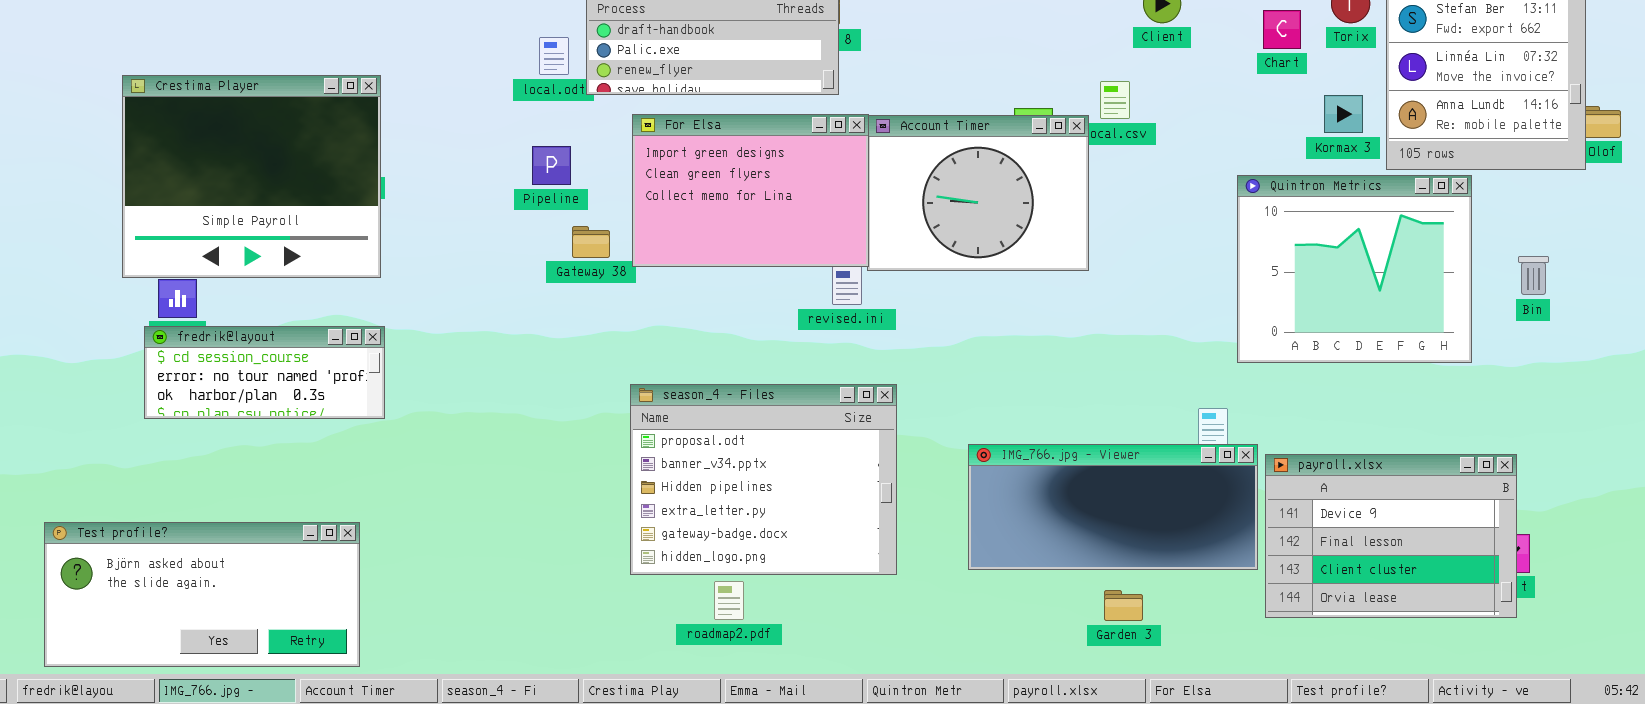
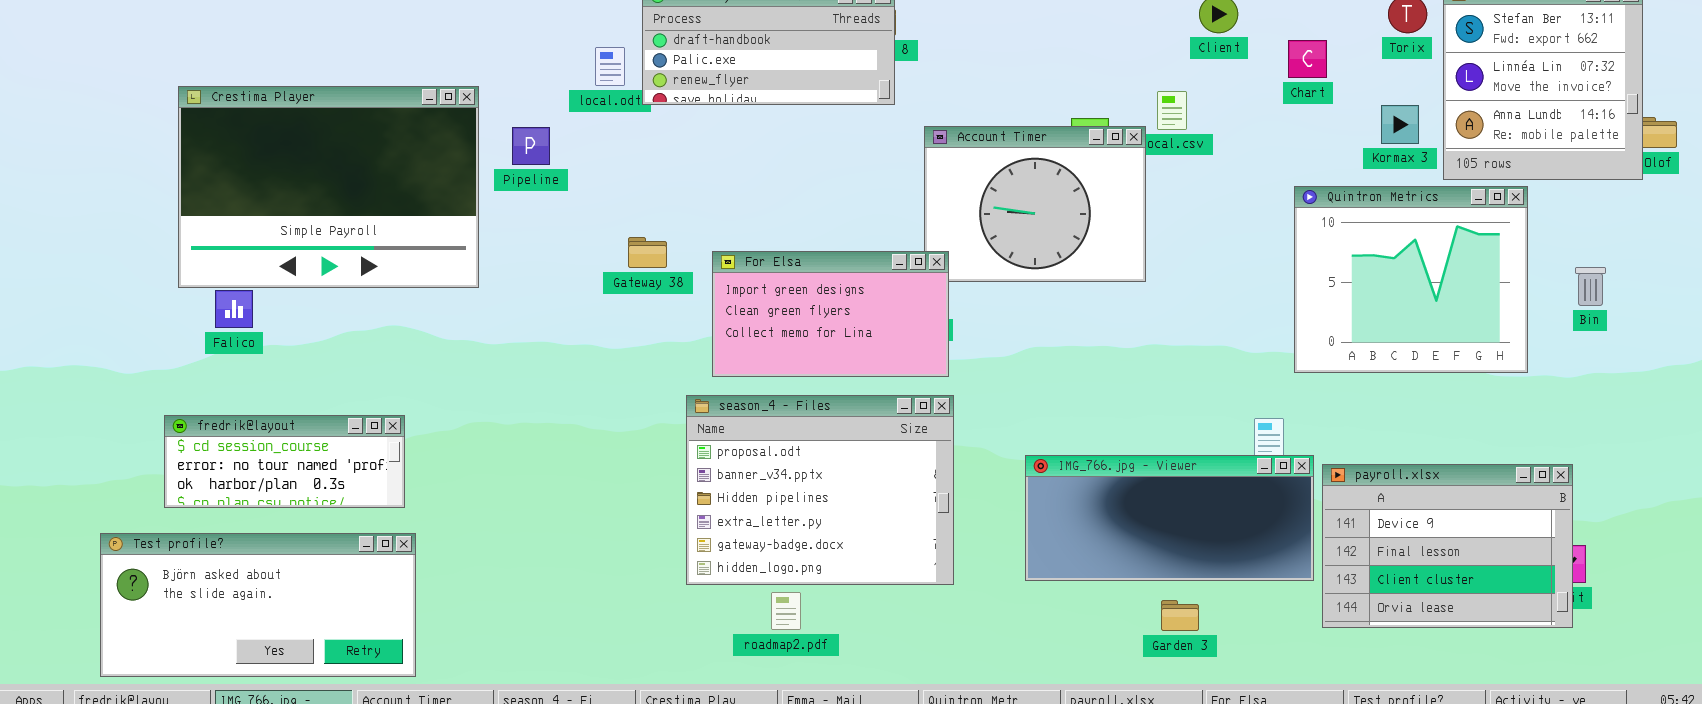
Chart: [1263,10,1301,49] -> [1288,40,1327,78], moved
Crestima Player: [122,75,381,278] -> [178,86,479,288], resized
For Elsa: [632,114,869,267] -> [712,251,949,377], moved, resized
Pipeline: [532,146,571,185] -> [512,127,550,165], moved
fredrik@layout: [144,326,385,419] -> [164,415,405,508], moved

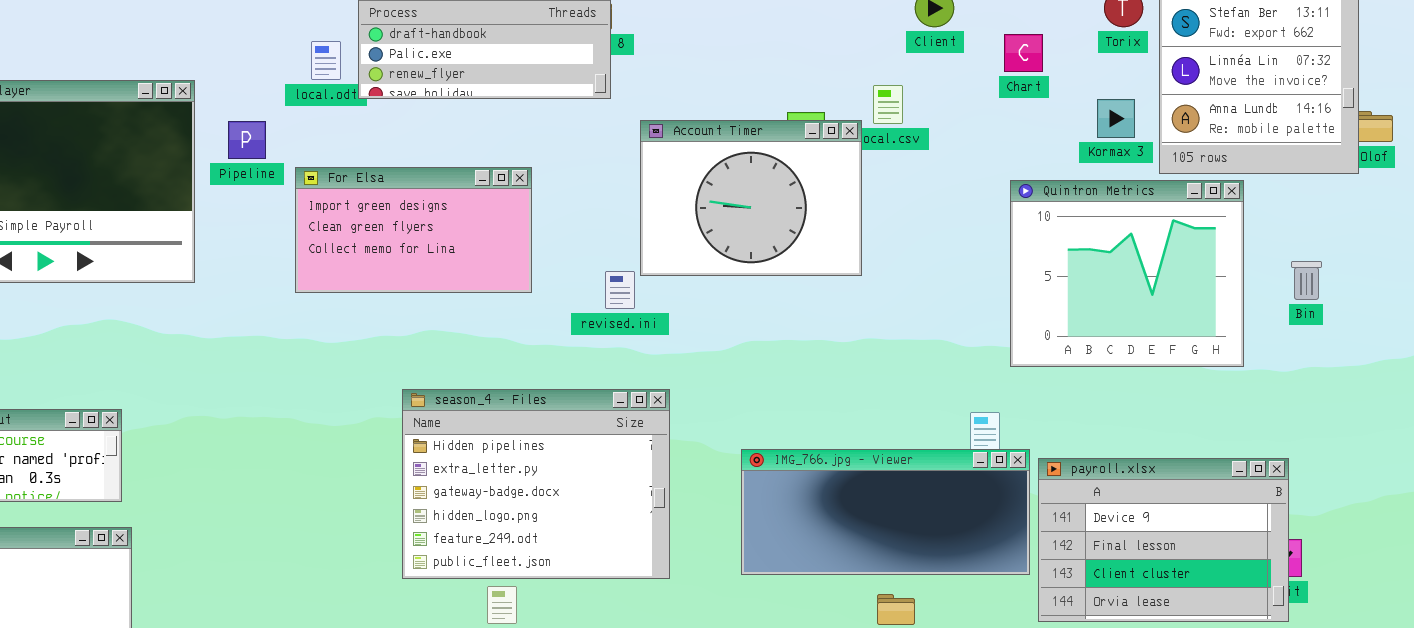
For Elsa: [712,251,949,377] -> [295,167,532,293], moved
season_4 - Files: [686,395,954,585] -> [402,389,670,579], scrolled down 2 rows

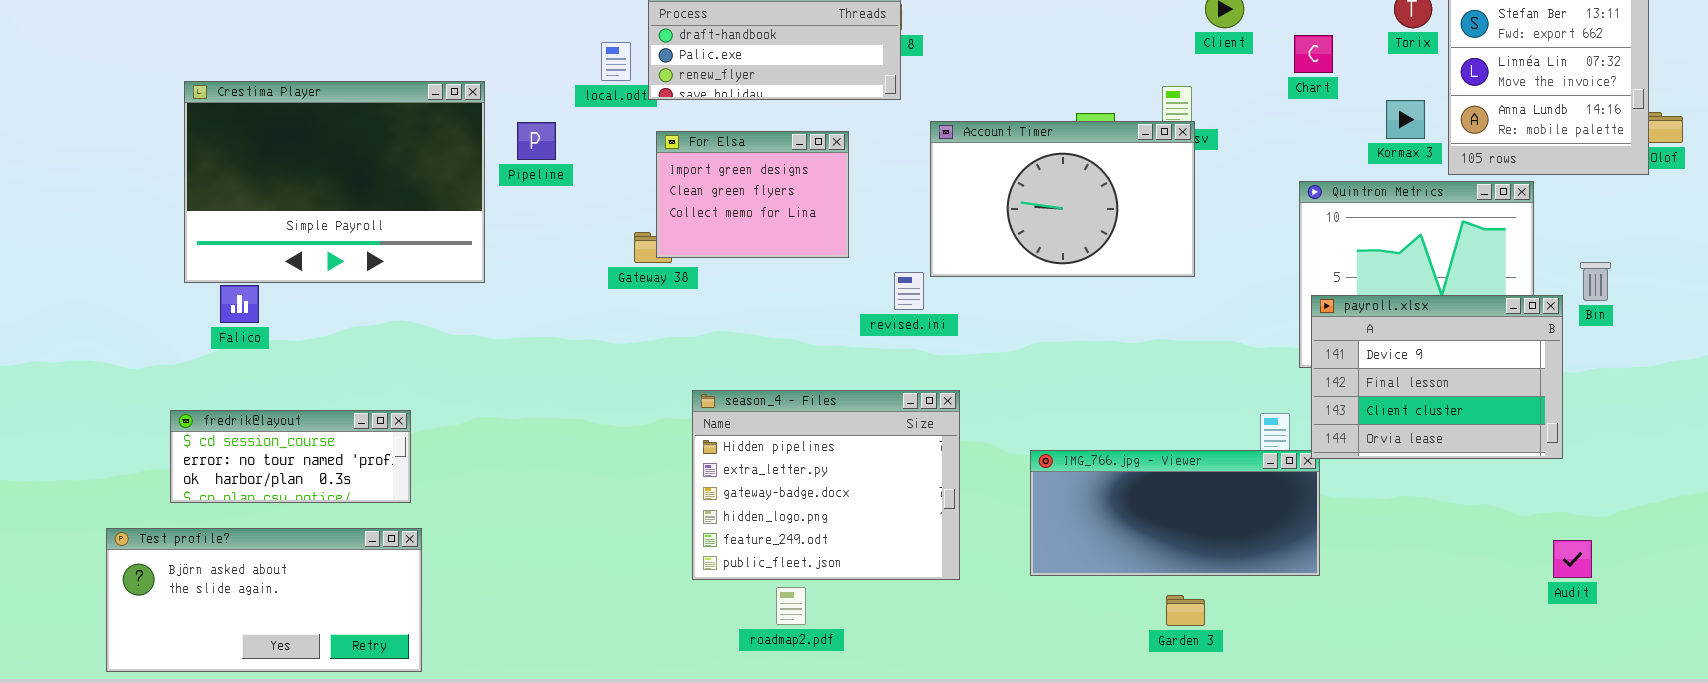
Account Timer: [640,120,862,276] -> [930,121,1195,277], resized
For Elsa: [295,167,532,293] -> [656,131,849,258], moved, resized
payroll.xlsx: [1038,458,1289,622] -> [1311,295,1563,459], moved

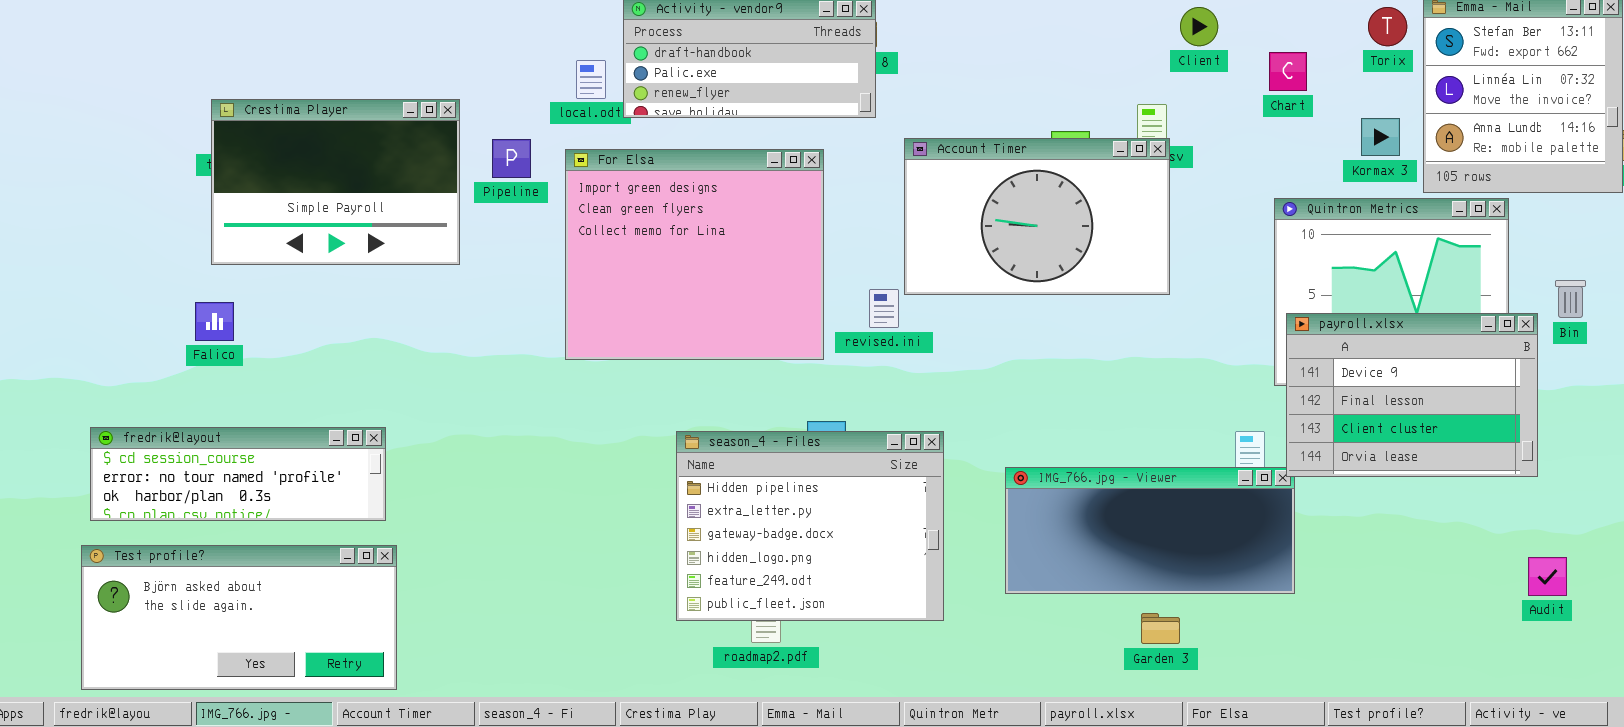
Crestima Player: [184,81,485,283] -> [211,99,460,265], resized
For Elsa: [656,131,849,258] -> [565,149,824,360], resized
season_4 - Files: [692,390,960,580] -> [676,431,944,621], moved
fredrik@layout: [170,410,411,503] -> [90,427,386,521], resized

